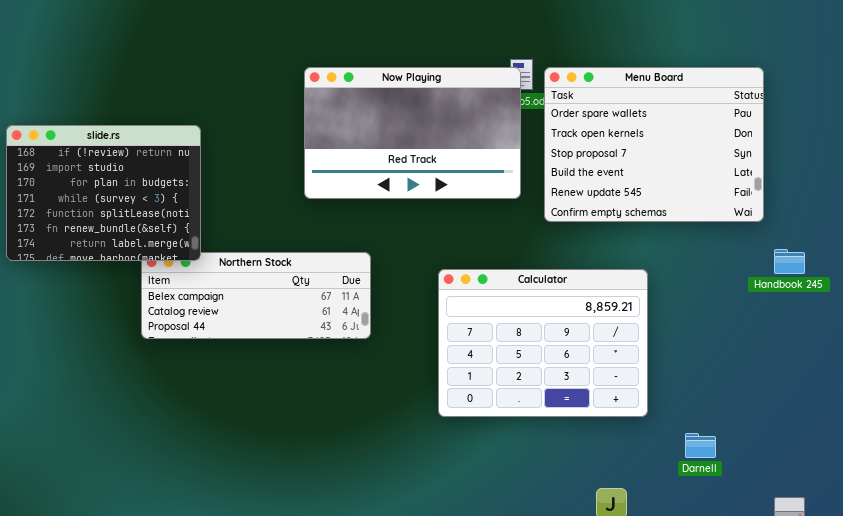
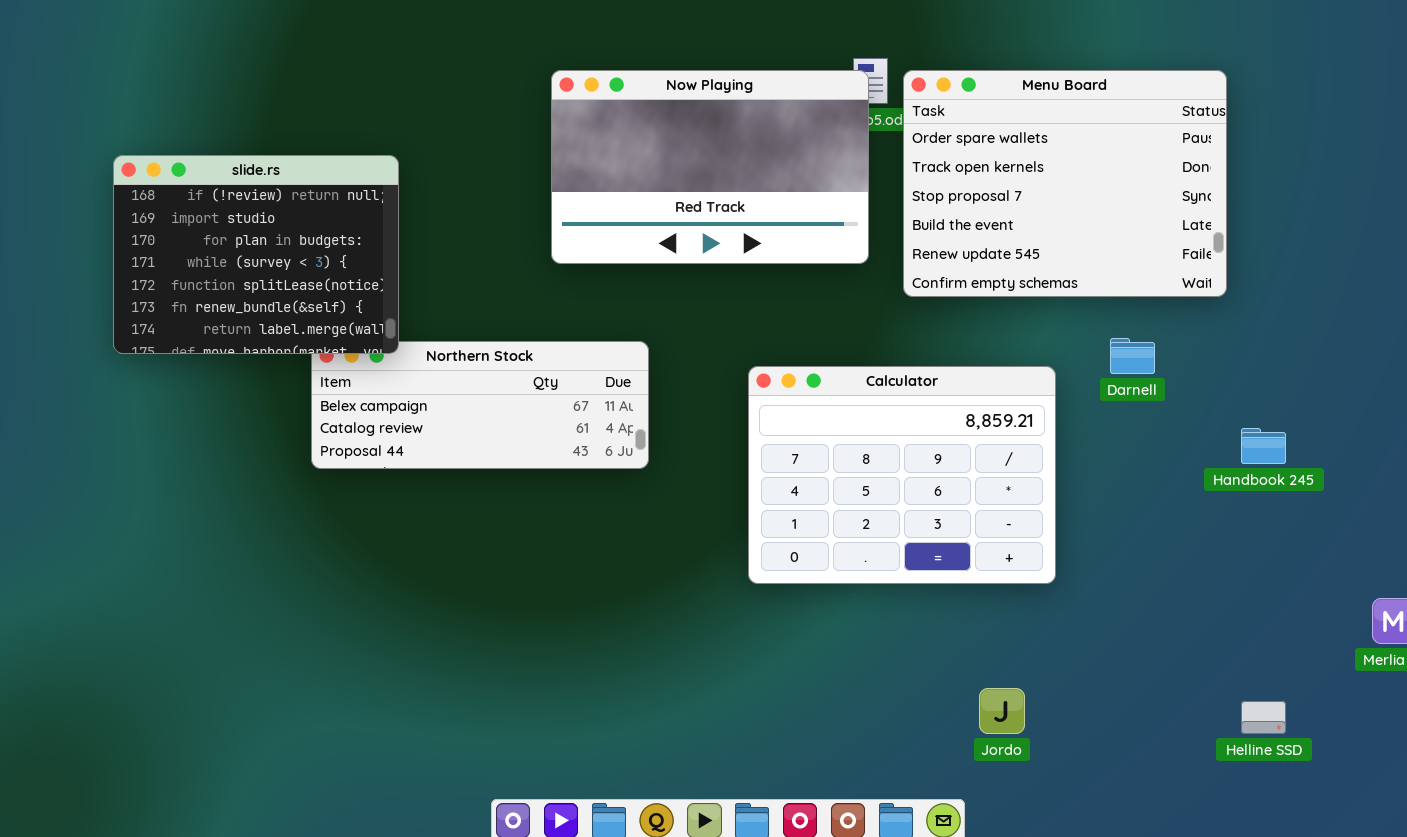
Handbook 245: [774,249,805,274] -> [1241,428,1286,464], moved
Darnell: [685,433,716,458] -> [1110,338,1155,374], moved

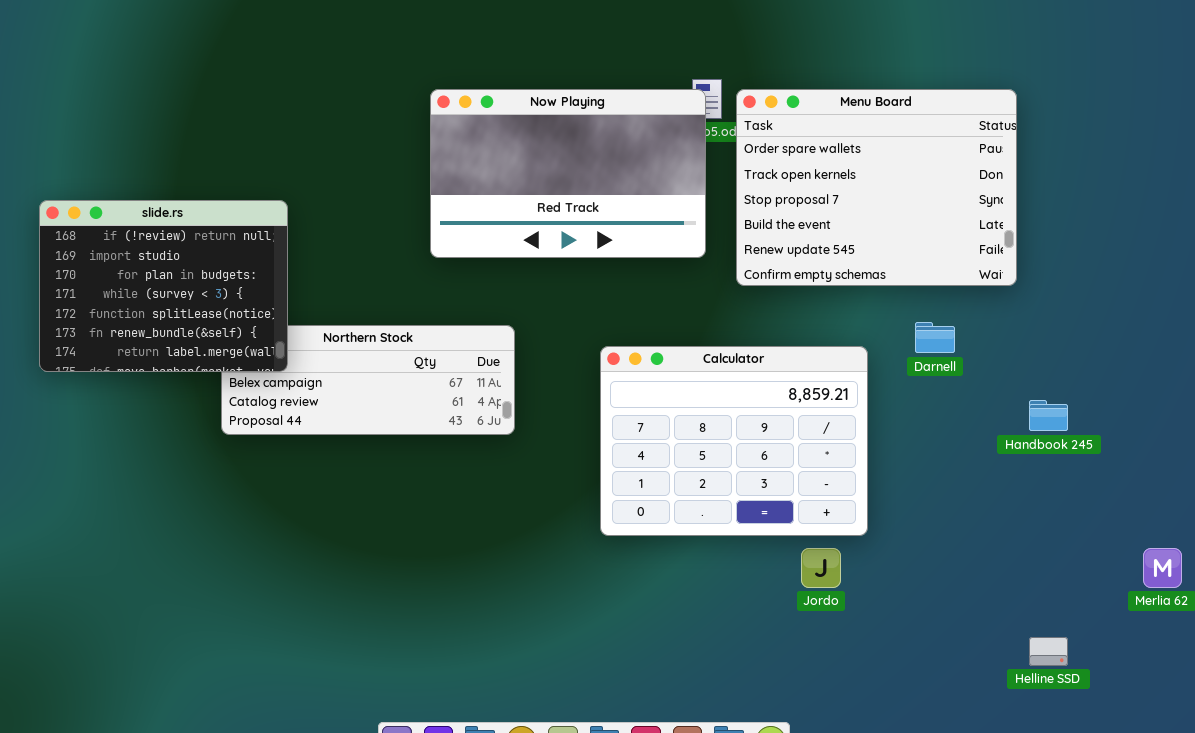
slide.rs: [113,155,399,354] -> [39,200,288,372], moved
Jordo: [979,688,1025,734] -> [801,548,841,588], moved

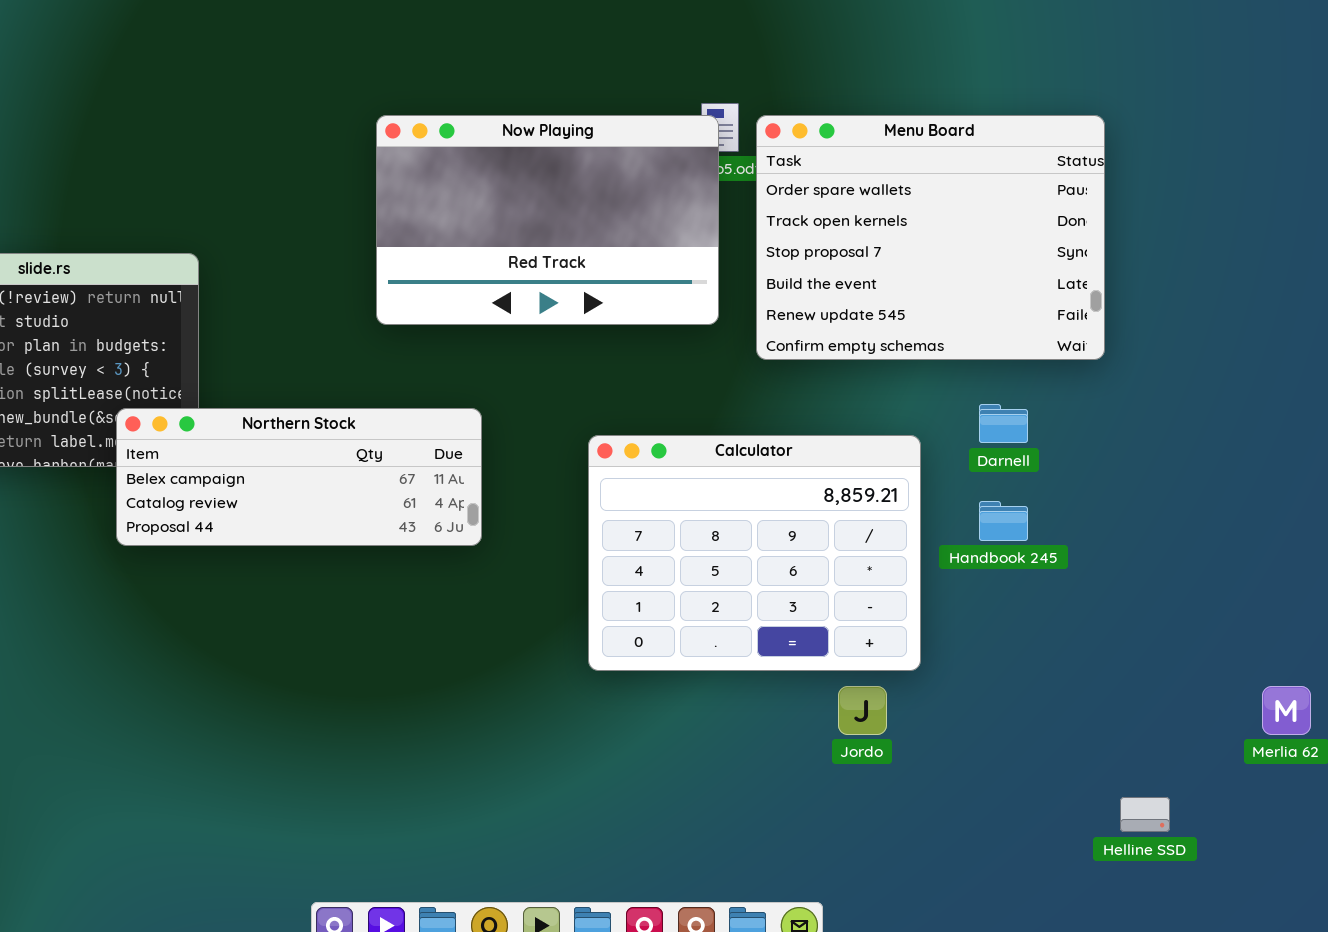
Northern Stock: [221,325,515,435] -> [116,408,482,546], raised
Handbook 245: [1029,400,1068,431] -> [979,501,1028,541], moved

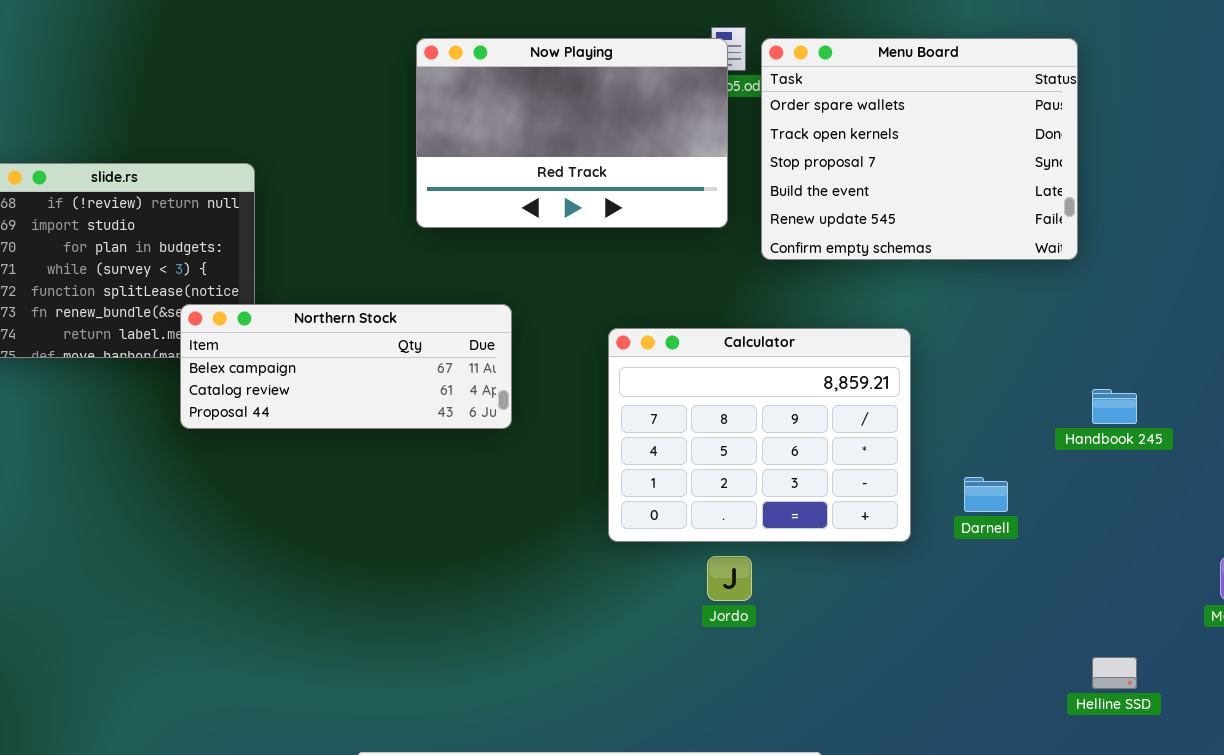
Darnell: [979,404,1028,443] -> [964,477,1008,512], moved
Handbook 245: [979,501,1028,541] -> [1092,389,1137,424], moved
Jordo: [838,686,887,735] -> [707,556,752,601], moved

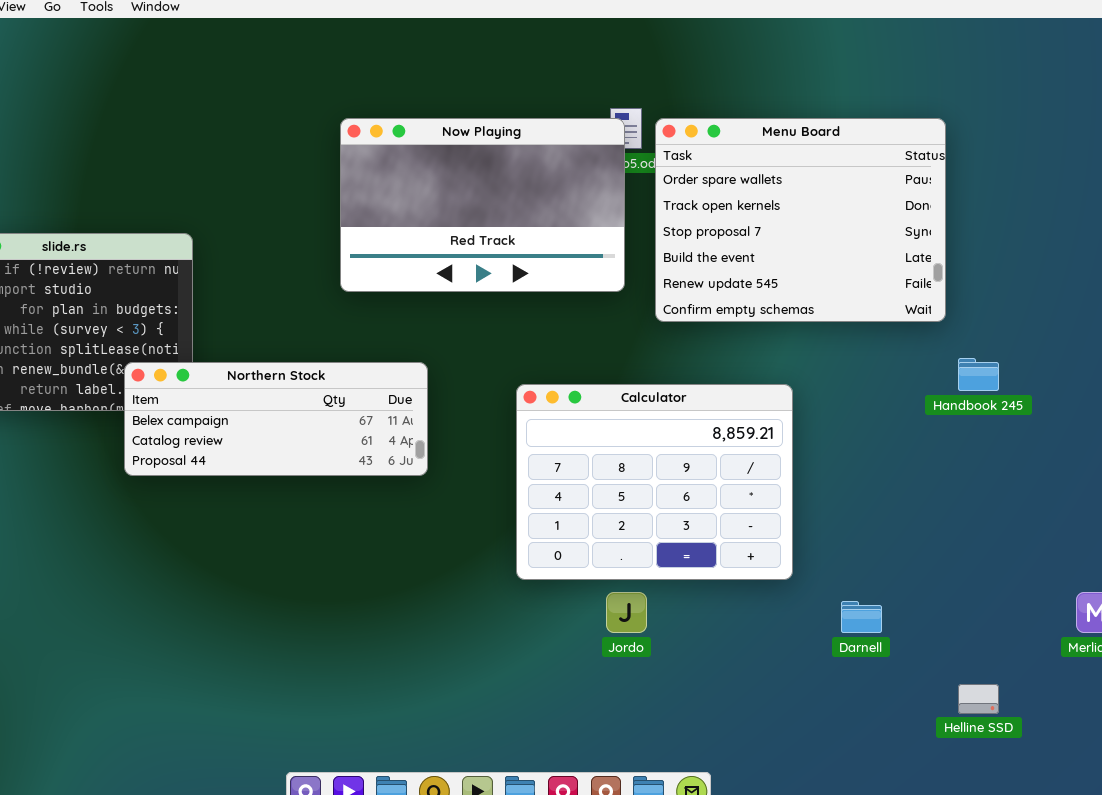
Handbook 245: [1092,389,1137,424] -> [958,358,999,391], moved
Darnell: [964,477,1008,512] -> [841,601,882,633], moved

